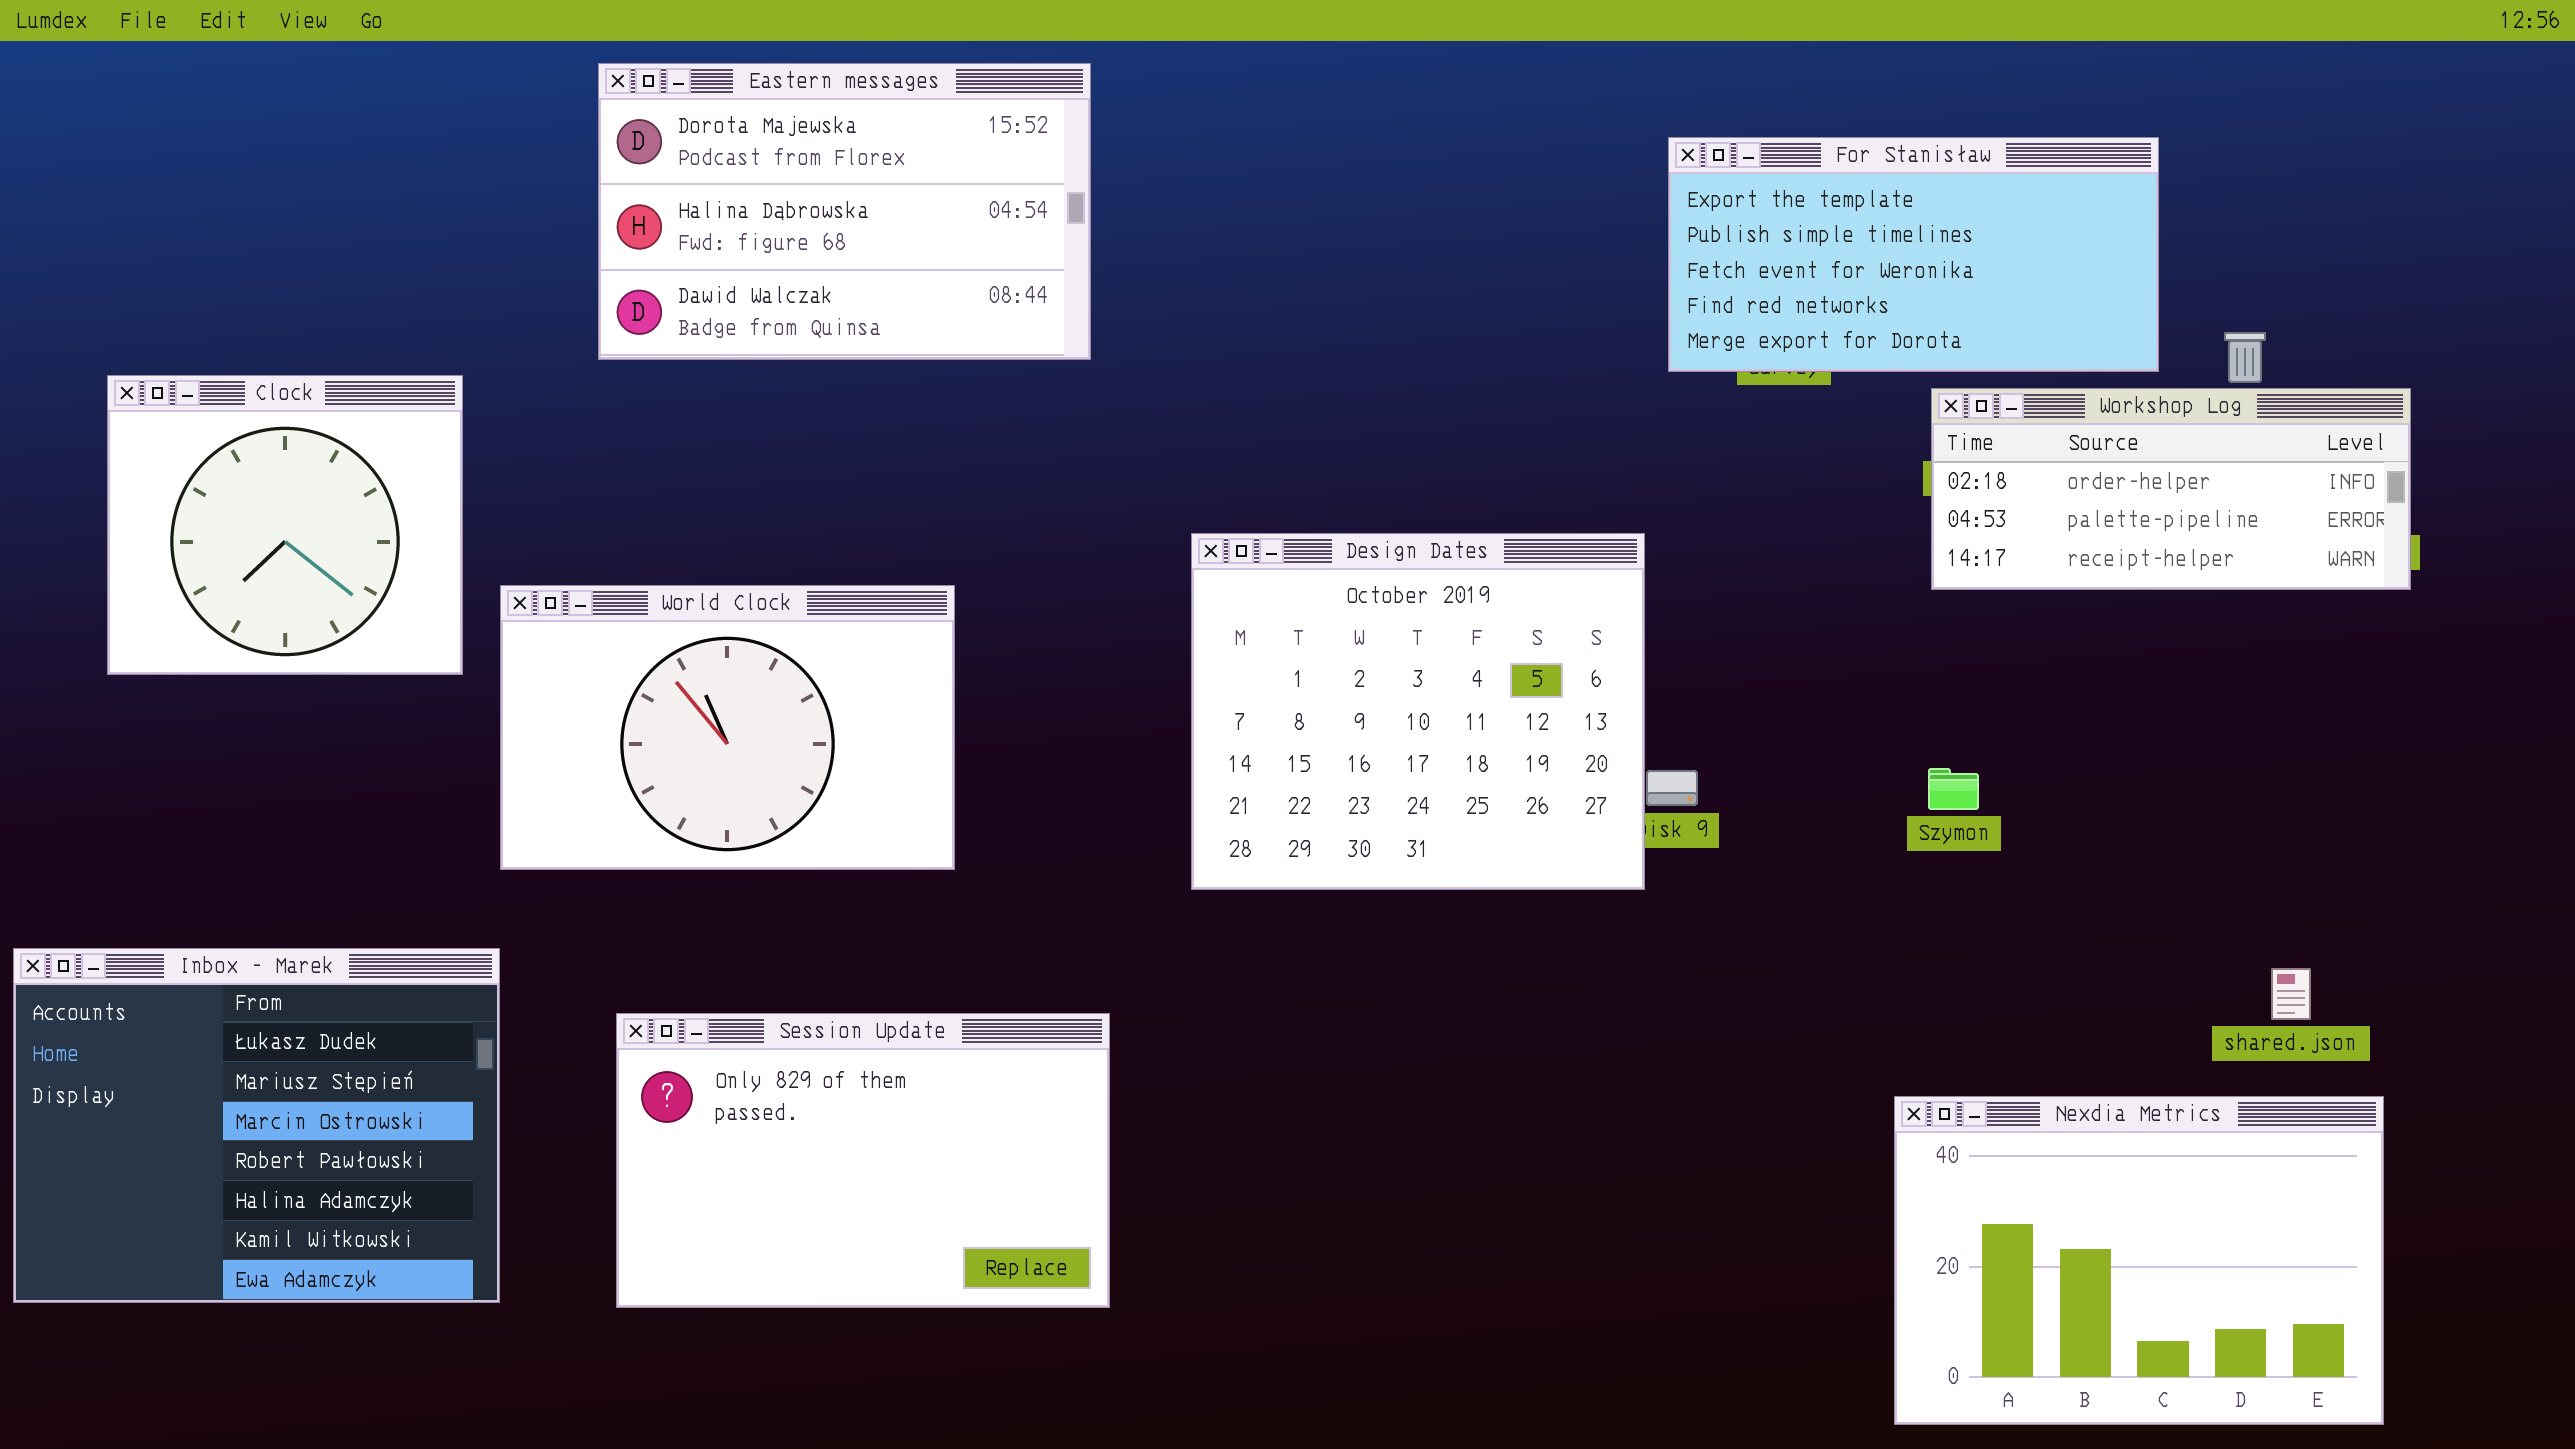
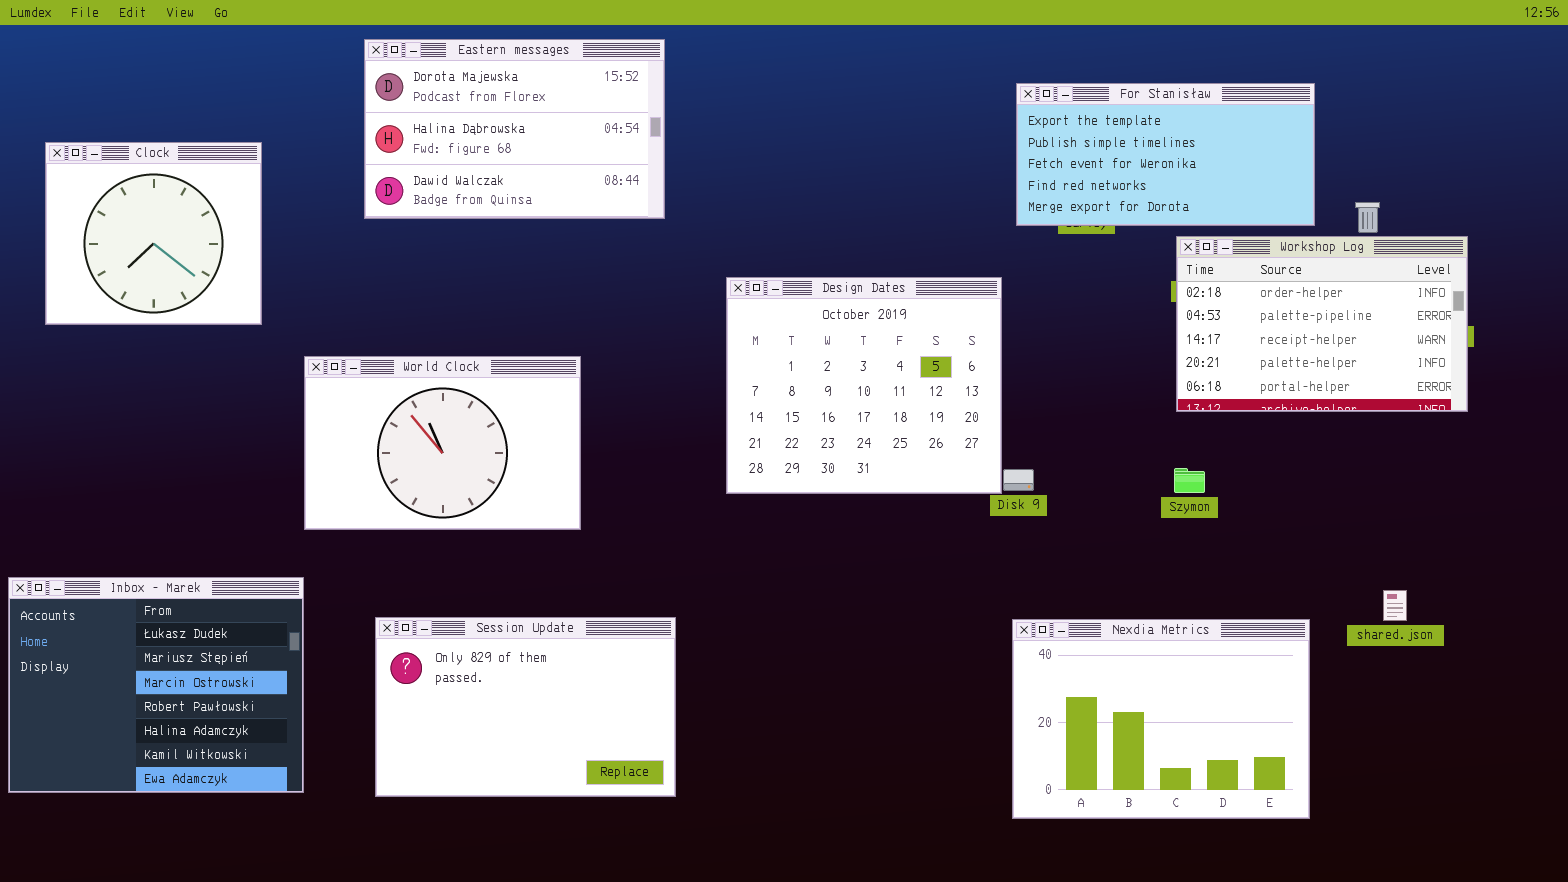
Clock: [107,375,463,675] -> [45,142,262,325], moved
Workshop Log: [1931,388,2411,590] -> [1176,236,1468,412], resized
Design Dates: [1191,533,1645,890] -> [726,277,1002,494], moved
Nexdia Metrics: [1894,1096,2384,1425] -> [1012,619,1310,819], moved

